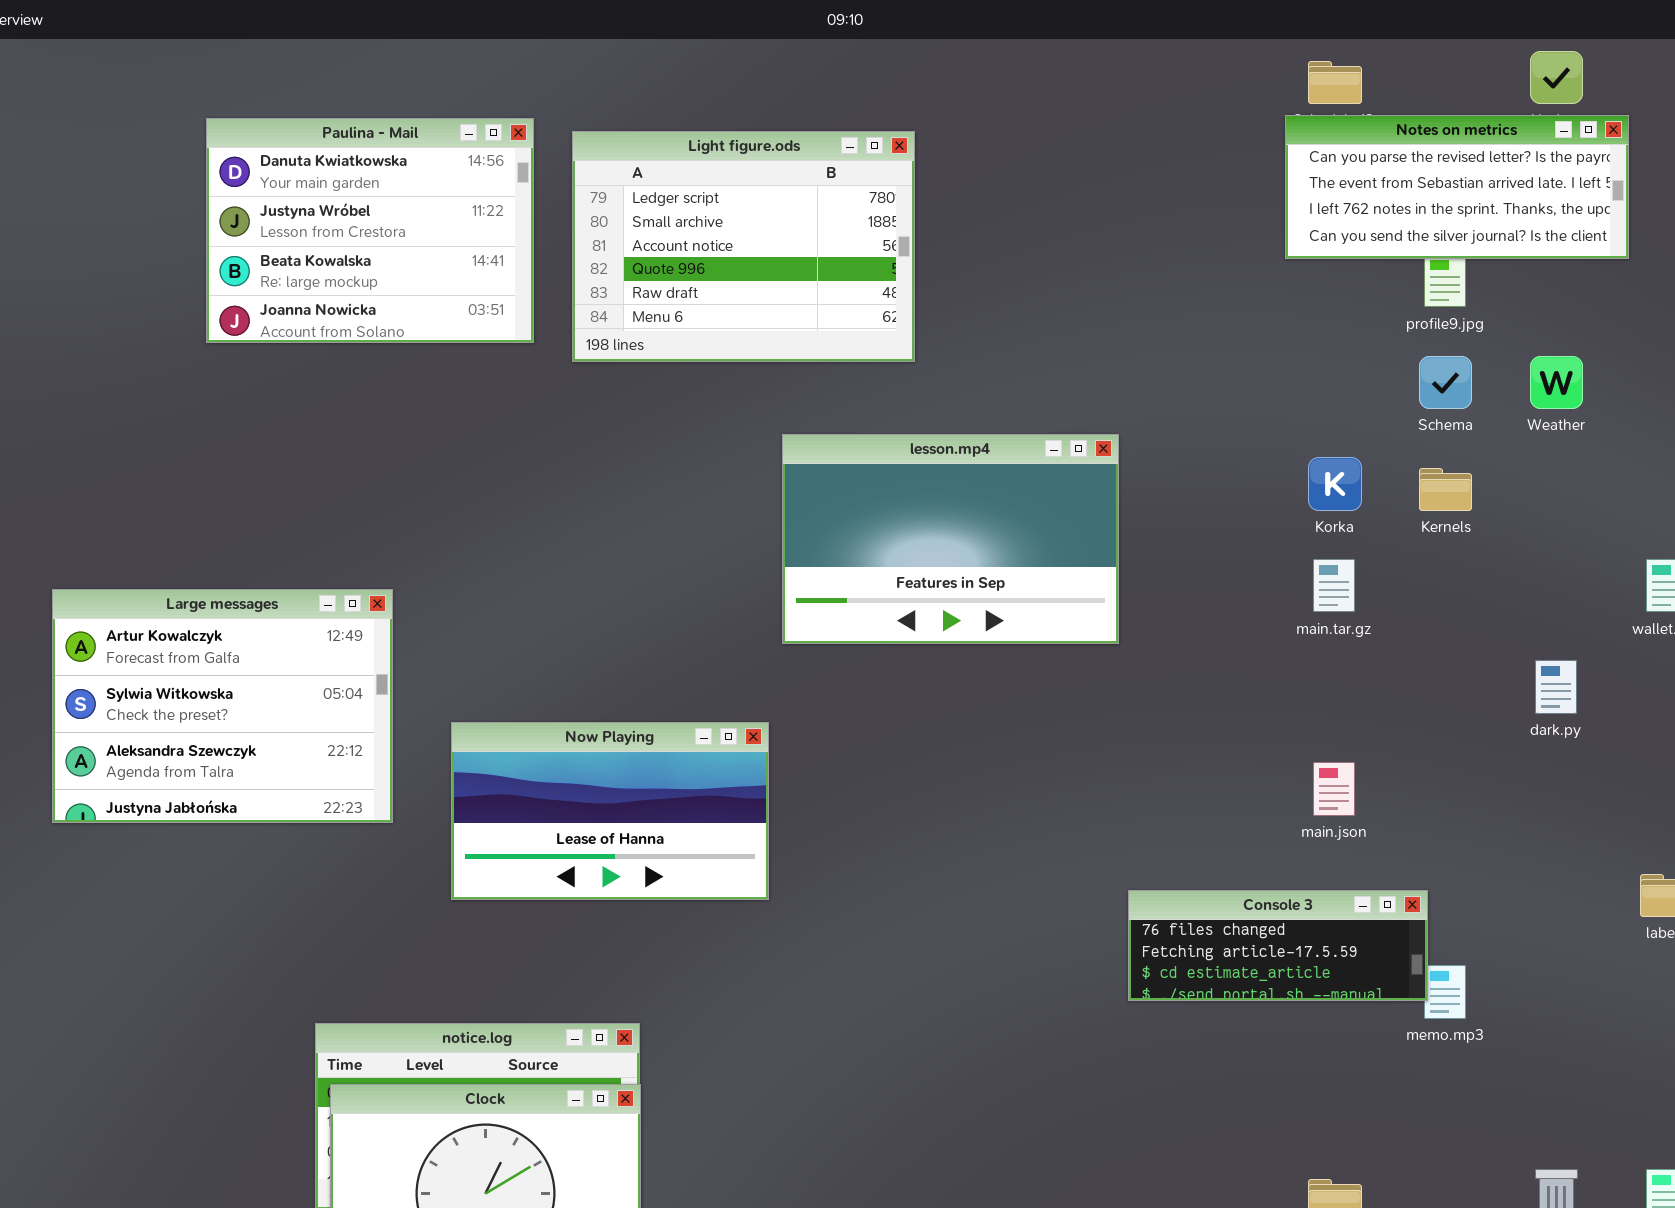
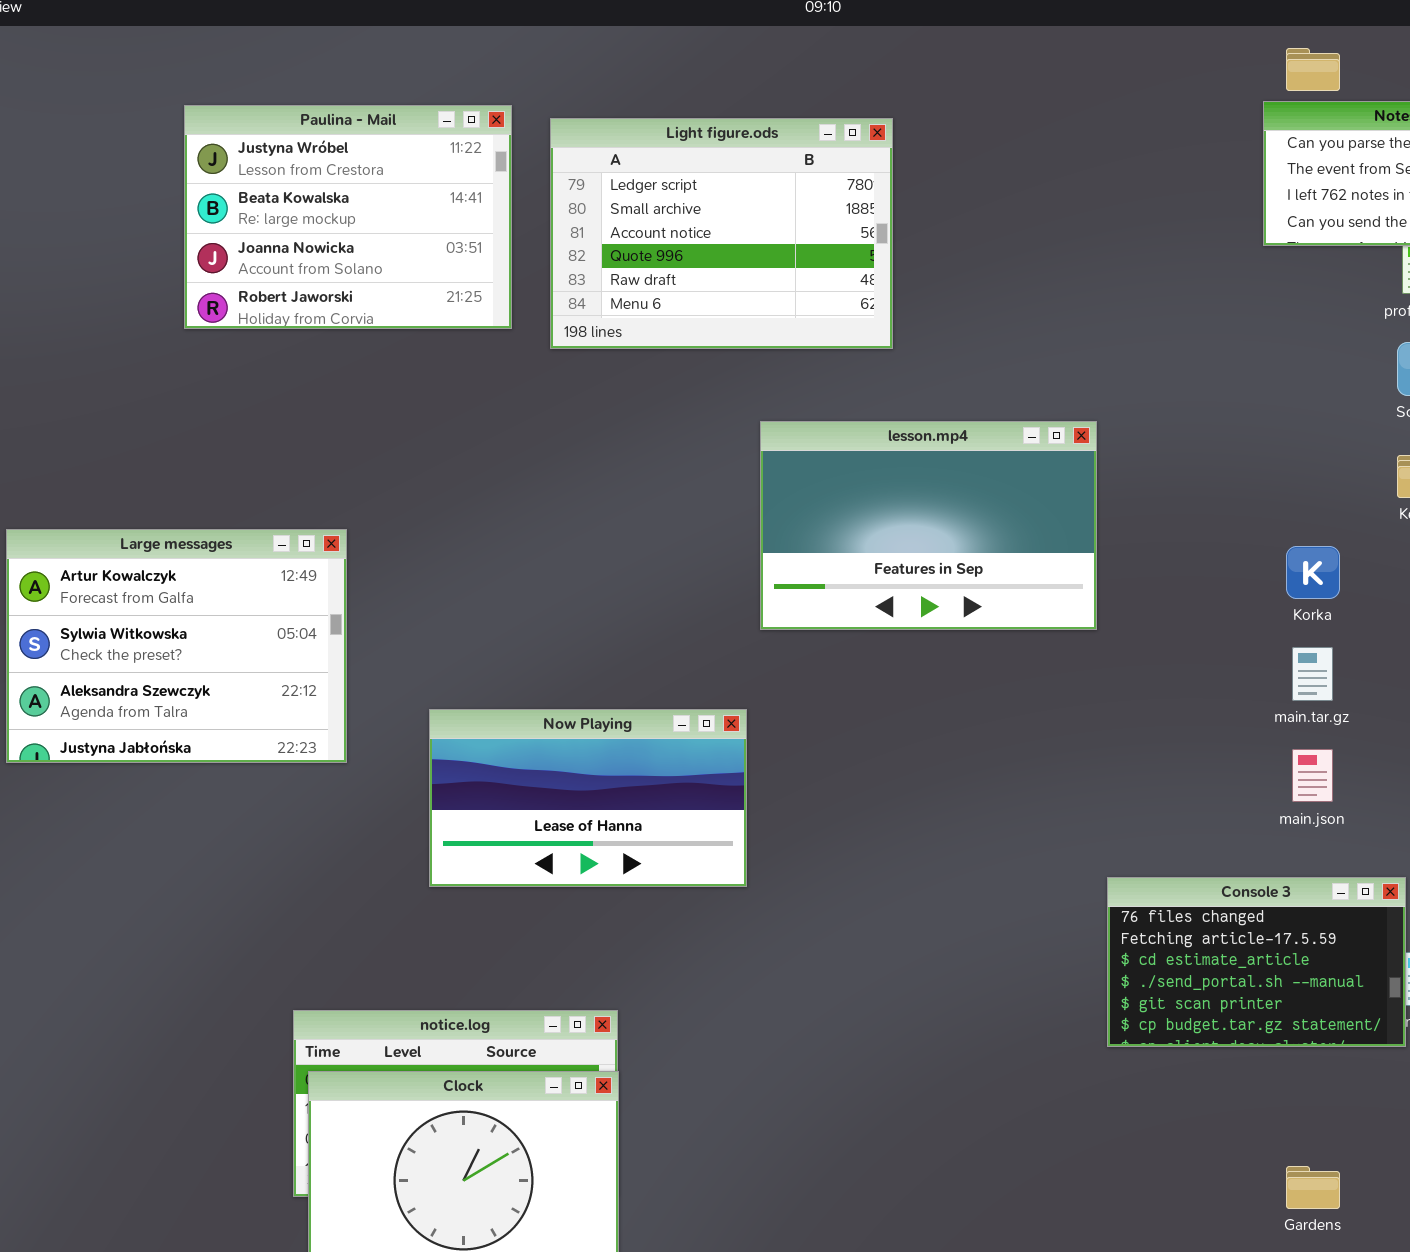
Paulina - Mail: [206,118,534,343] -> [184,105,512,329], scrolled down 1 row
Korka: [1308,457,1362,511] -> [1286,546,1340,599], moved
main.tar.gz: [1313,559,1355,612] -> [1292,647,1333,701], moved
Large messages: [52,589,393,823] -> [6,529,347,763], moved
Console 3: [1128,890,1428,1001] -> [1107,877,1406,1047], resized

